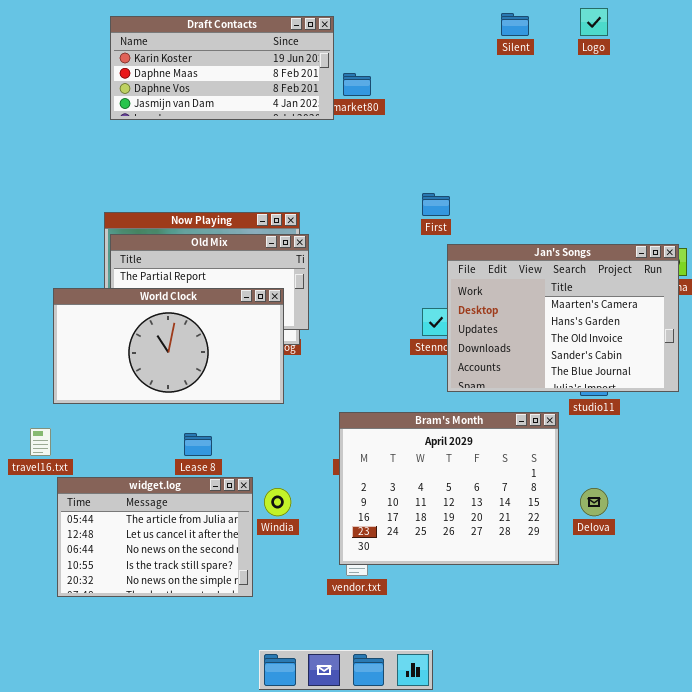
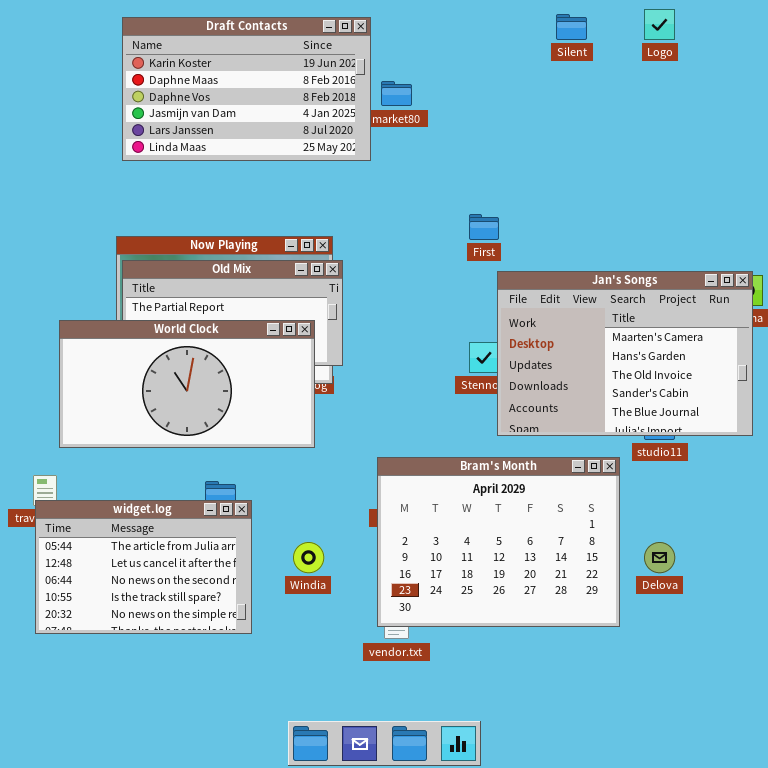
Draft Contacts: [110,16,334,120] -> [122,17,371,161], resized
widget.log: [57,477,253,597] -> [35,500,252,634], moved

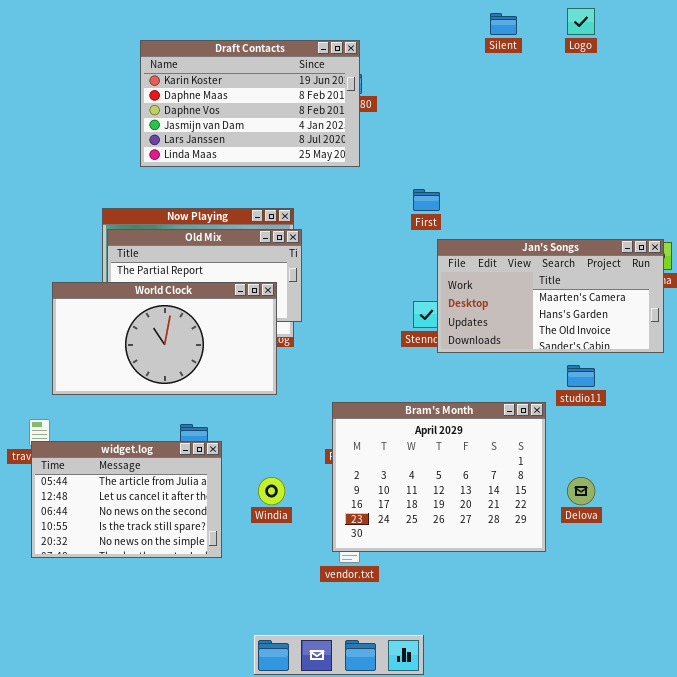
Draft Contacts: [122,17,371,161] -> [140,40,360,167], moved
Jan's Songs: [497,271,753,436] -> [437,239,664,353], resized

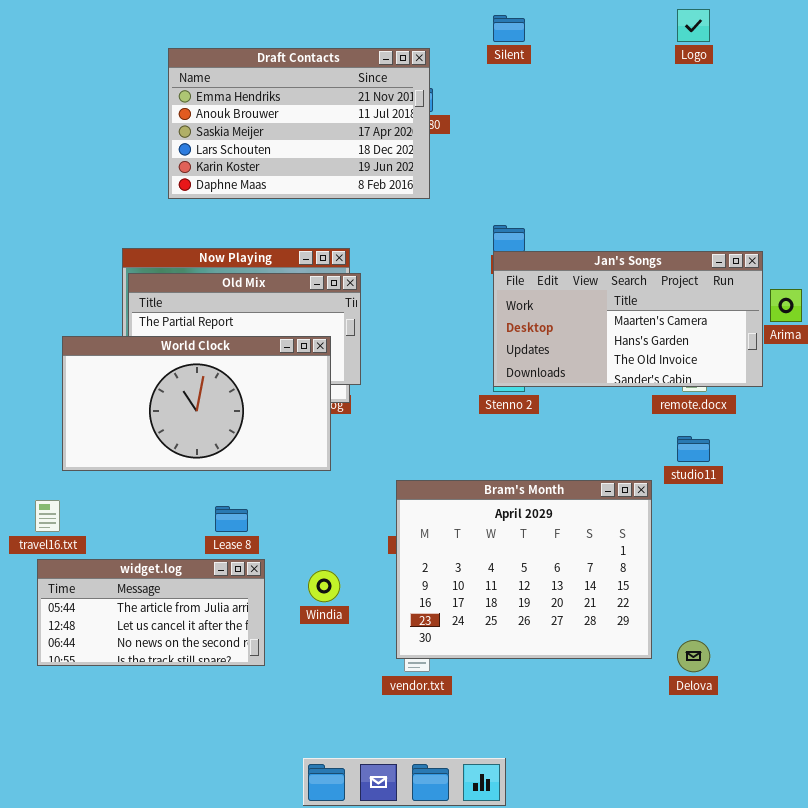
Silent: [490,13,517,35] -> [493,15,525,42], moved
Draft Contacts: [140,40,360,167] -> [168,48,430,199], scrolled up 4 rows
Jan's Songs: [437,239,664,353] -> [493,251,763,387], moved
widget.log: [31,441,222,558] -> [37,559,265,666], resized
Delova: [567,477,595,505] -> [677,640,710,672], moved

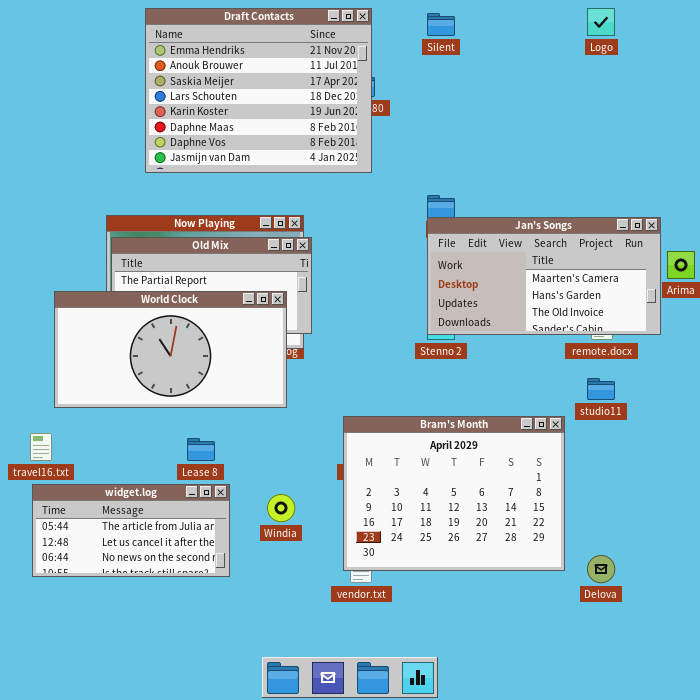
Draft Contacts: [168,48,430,199] -> [145,8,372,173], resized

